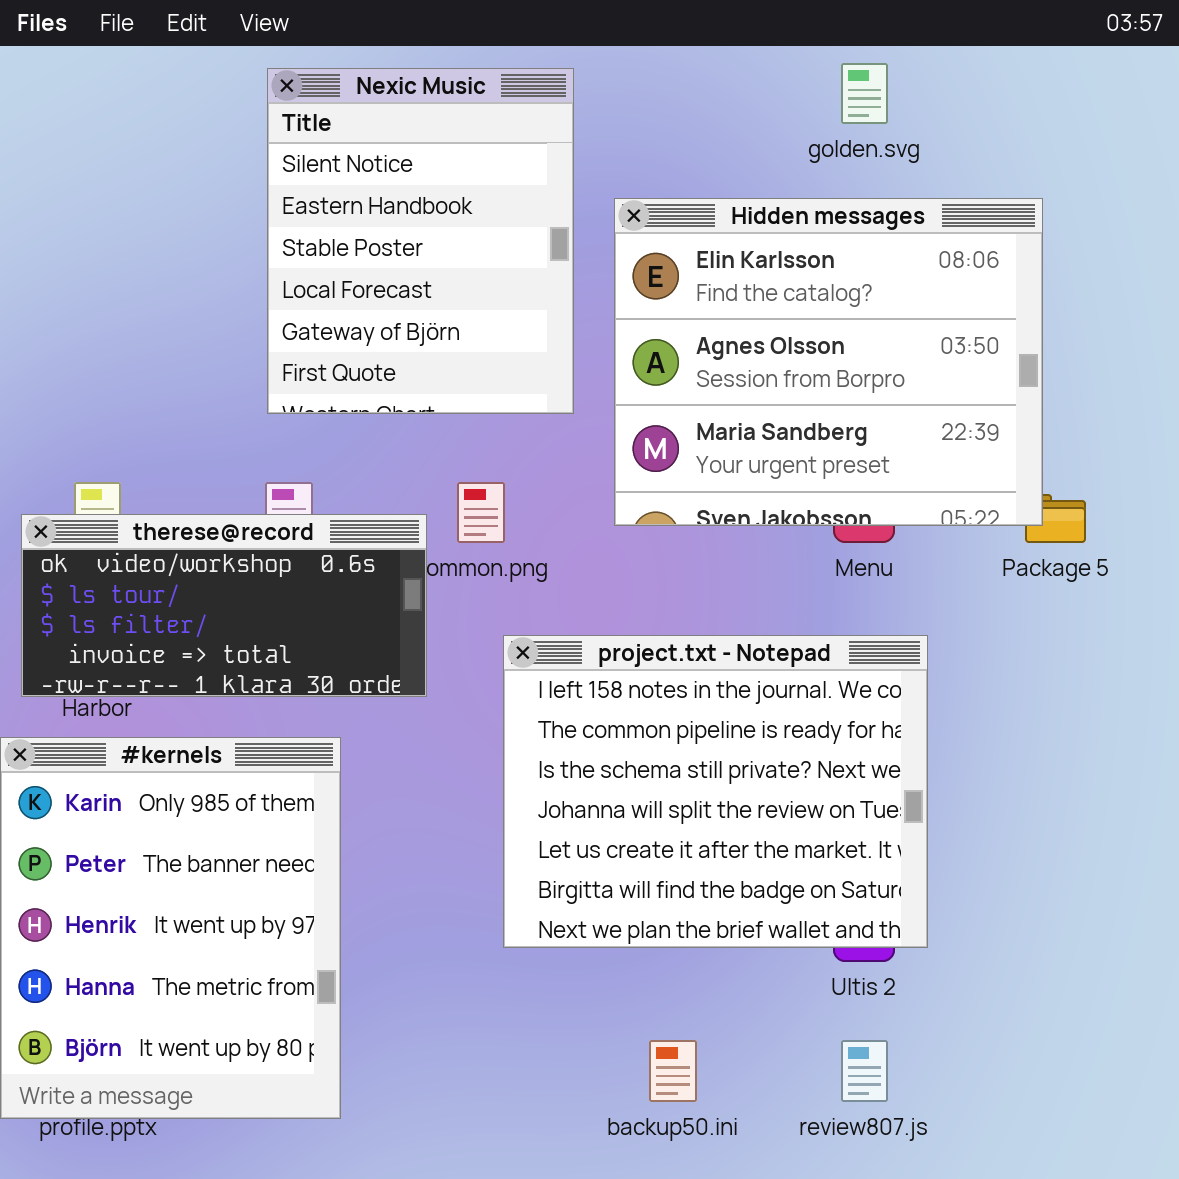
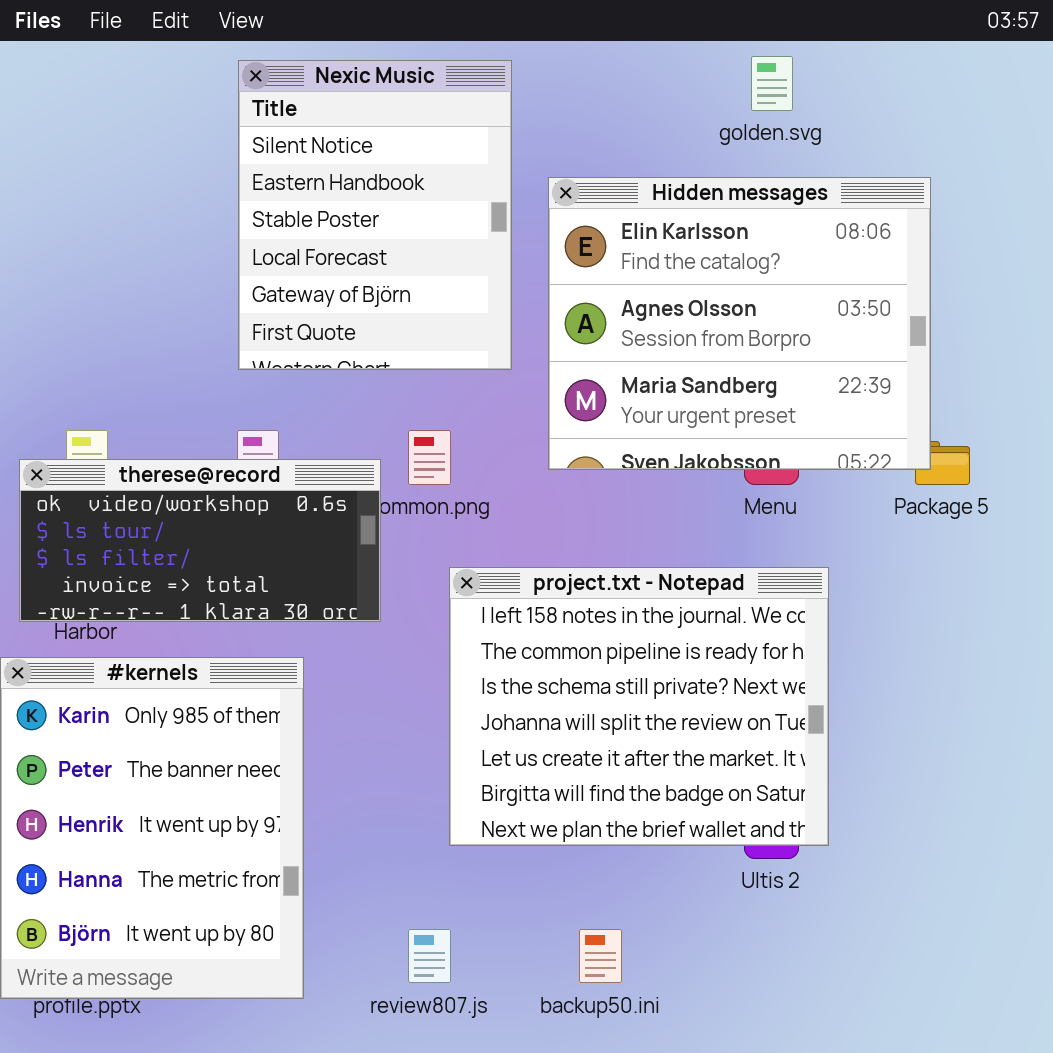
review807.js: [841,1040,888,1102] -> [408,929,451,983], moved

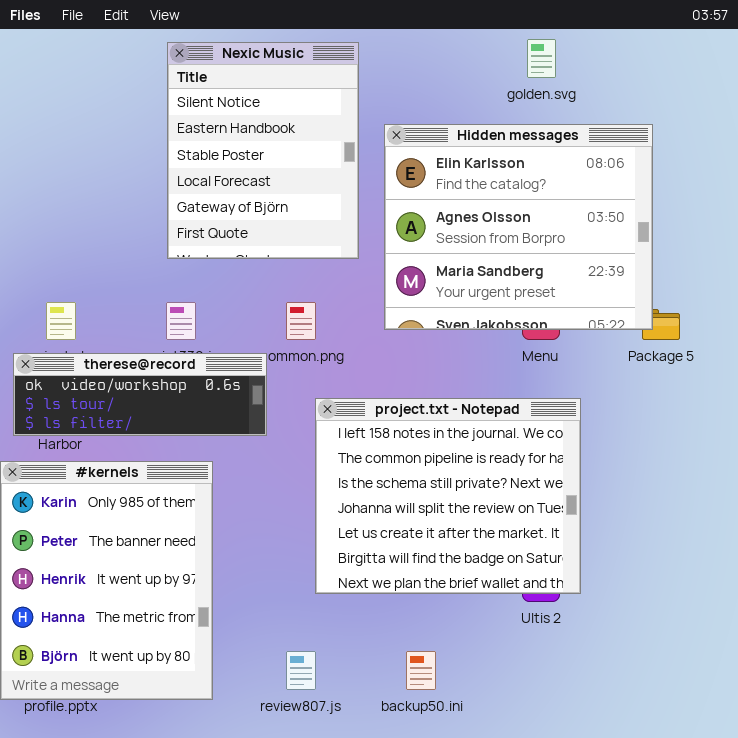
therese@record: [19,459,381,622] -> [13,353,267,436], resized

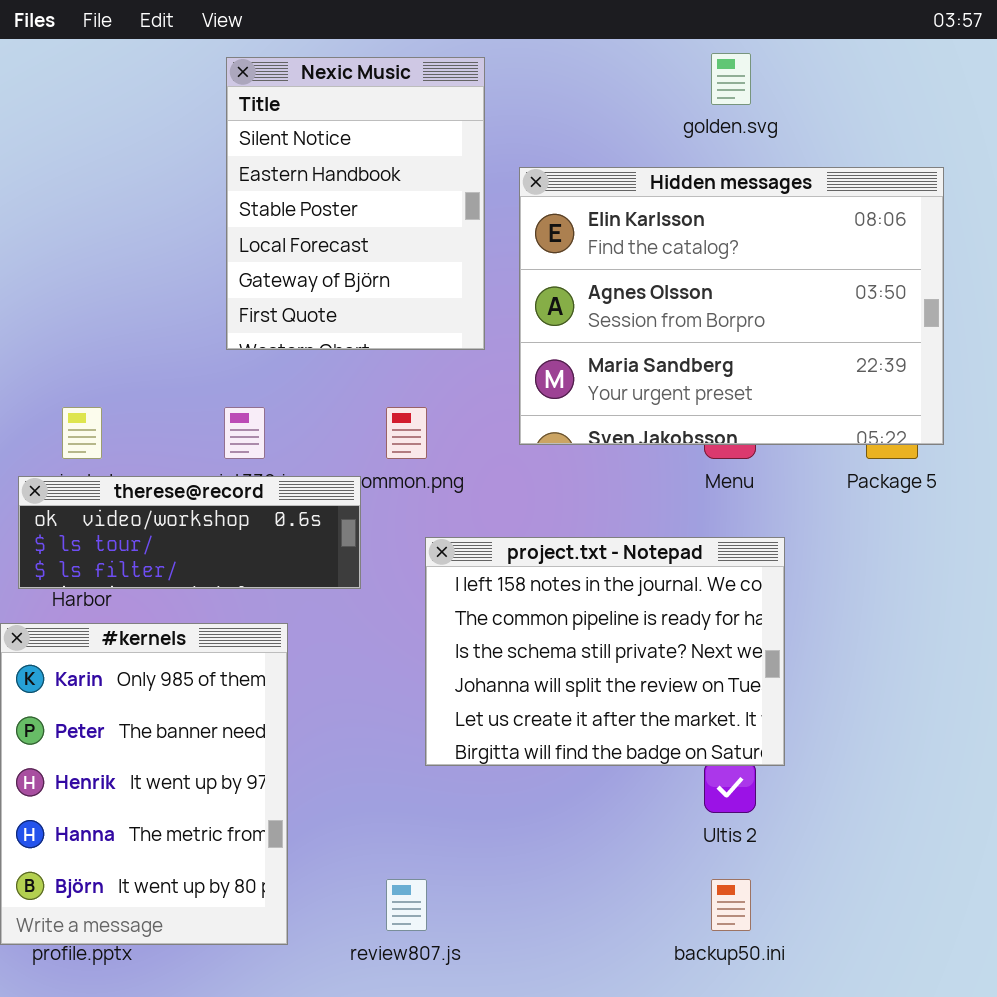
Hidden messages: [384,124,653,330] -> [519,167,944,445], resized
project.txt - Notepad: [315,398,581,594] -> [425,537,785,766], resized
backup50.ini: [406,651,436,690] -> [711,879,751,931], moved

